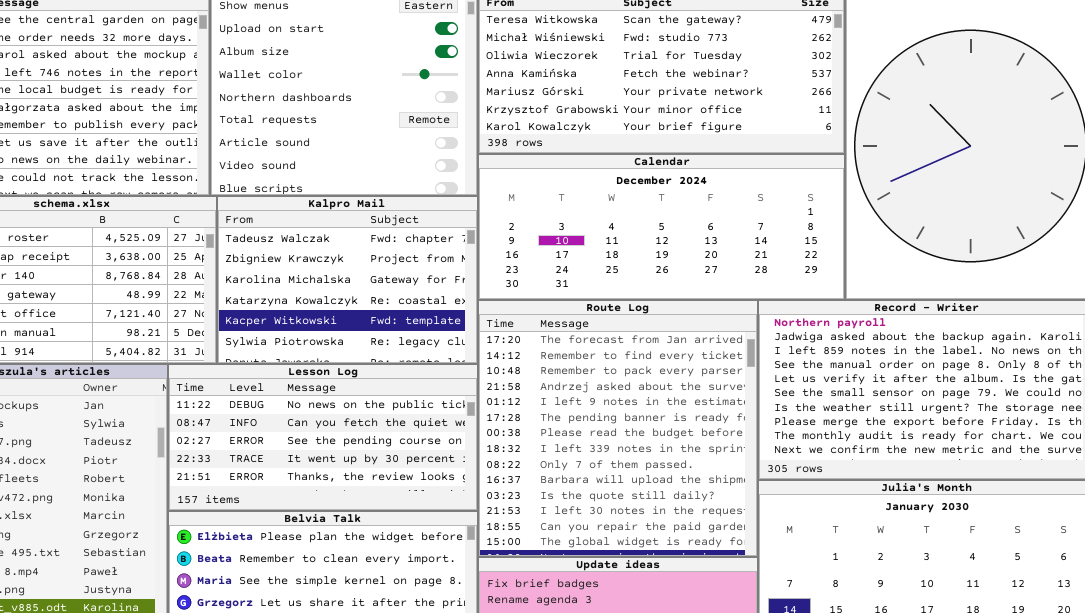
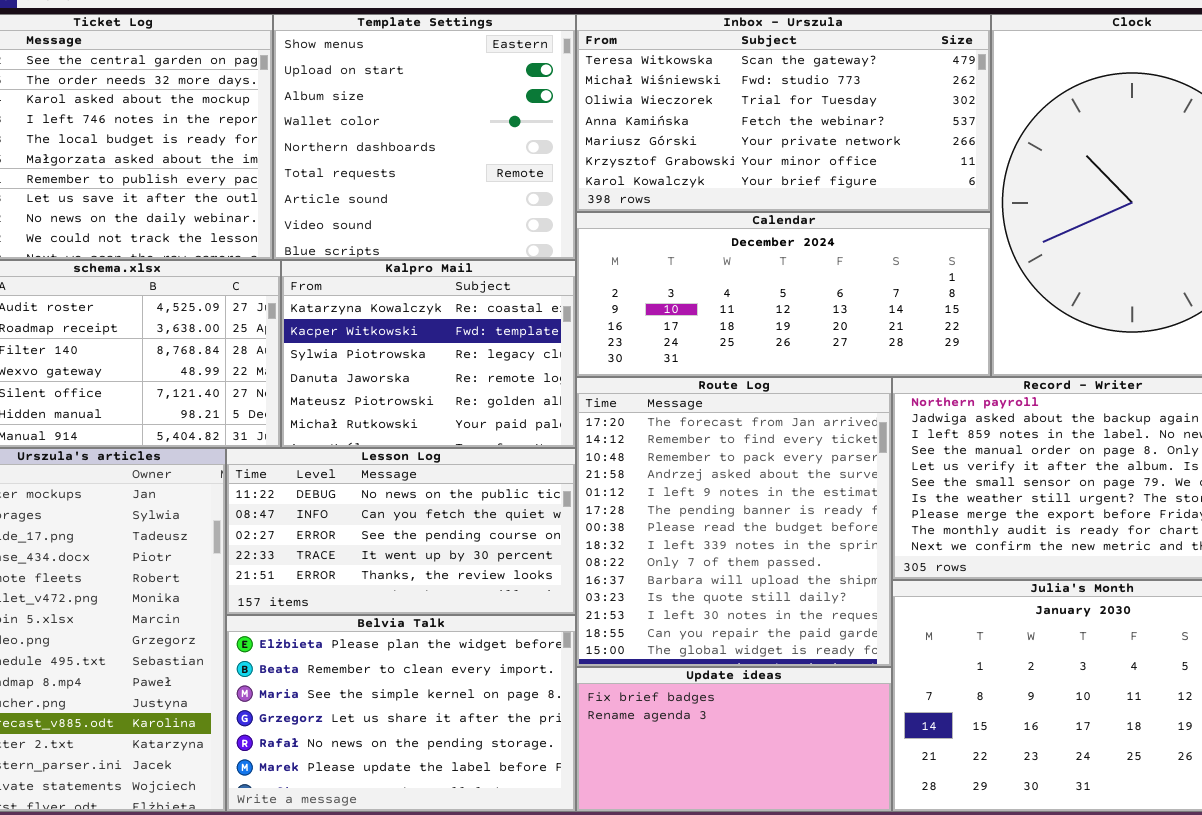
Kalpro Mail: [217,196,478,364] -> [281,260,576,448], scrolled down 3 rows

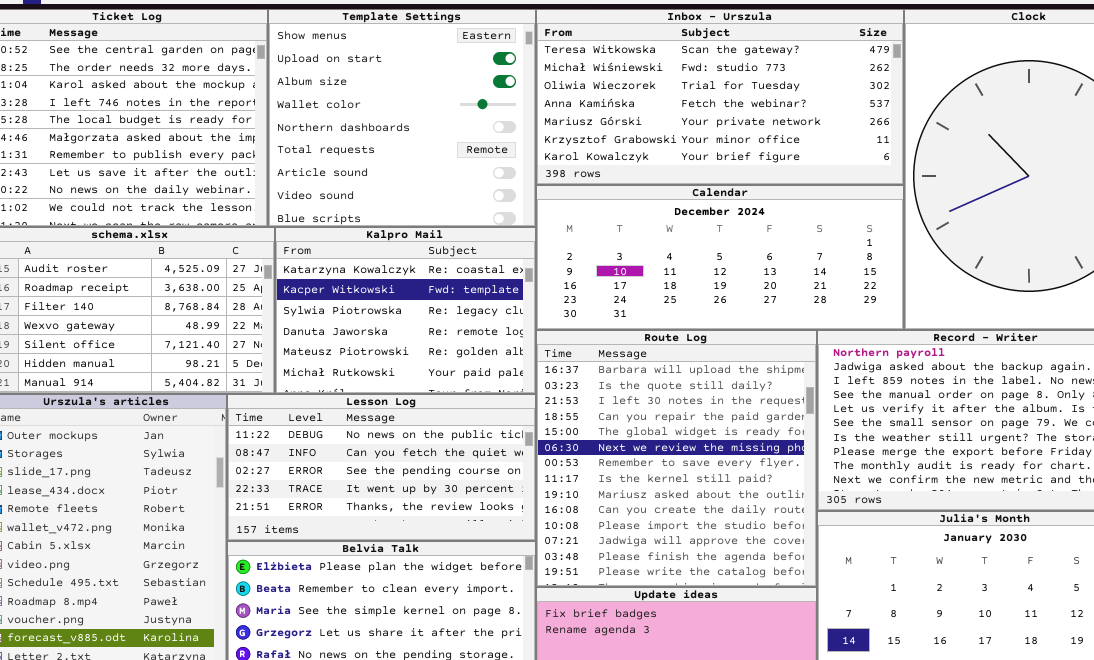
Route Log: [576,377,892,667] -> [536,330,817,587], scrolled down 9 rows

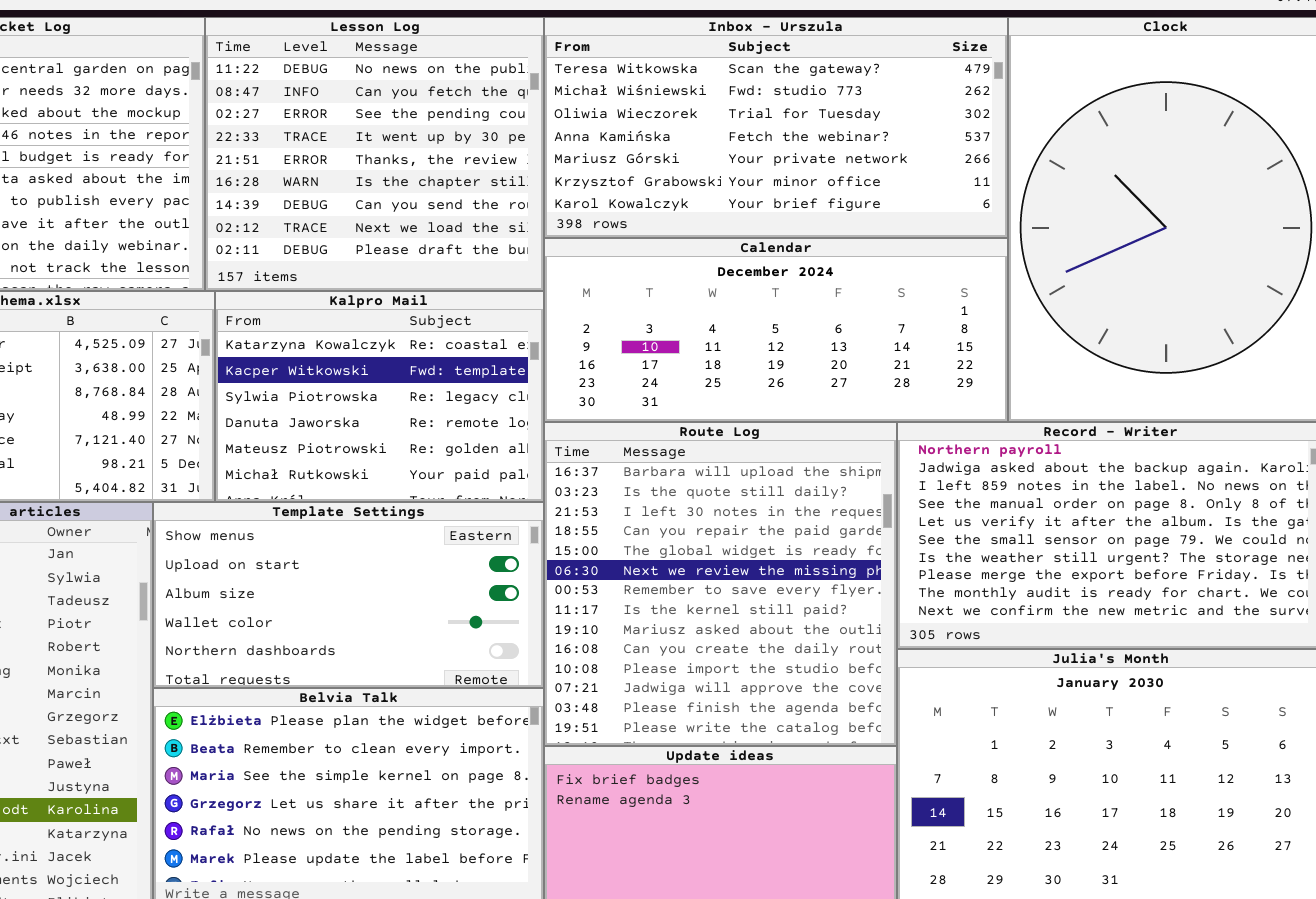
Template Settings: [268,9,536,227] -> [153,502,544,688], moved, resized
Lesson Log: [227,394,536,541] -> [205,17,544,291], moved, resized

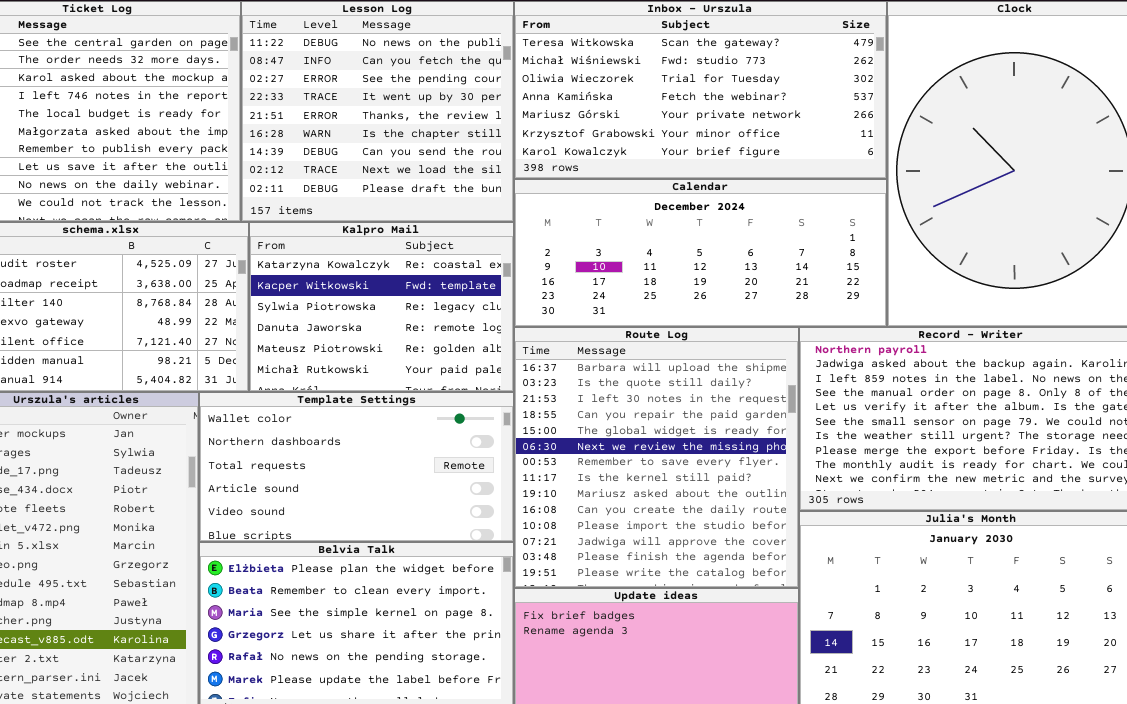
Template Settings: [153,502,544,688] -> [199,392,514,542], scrolled down 3 rows

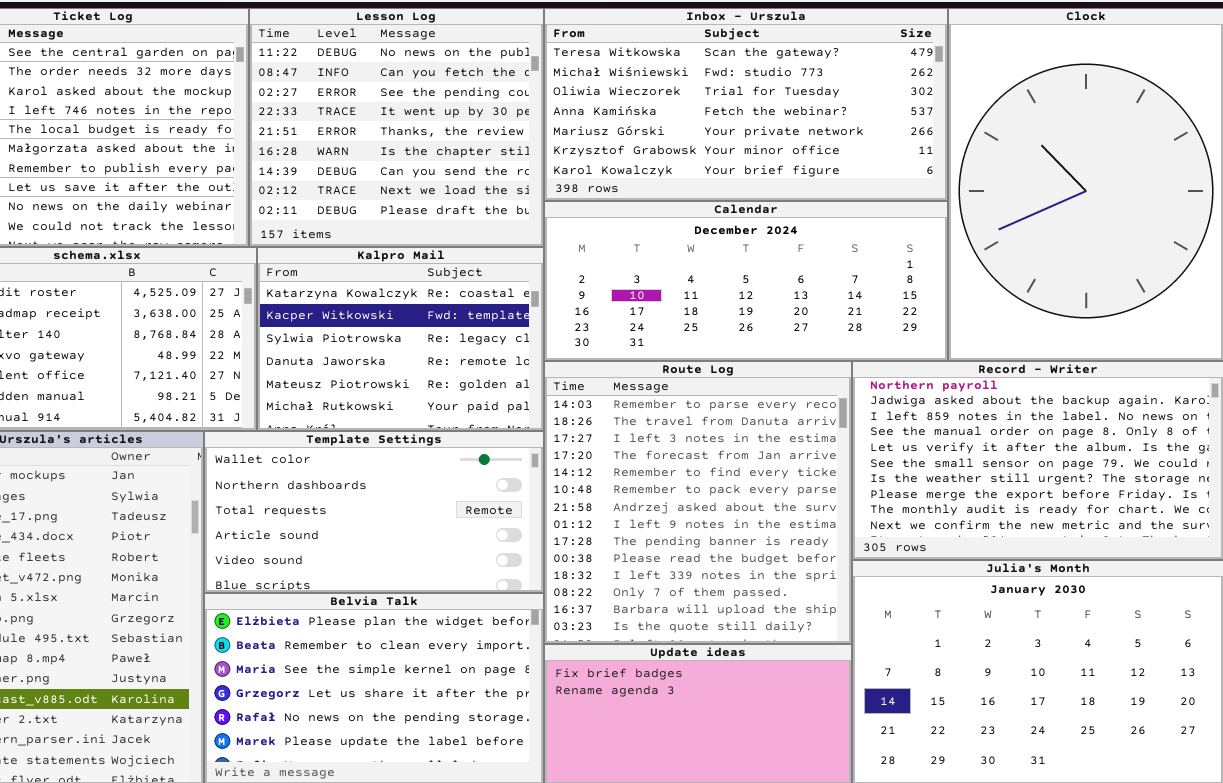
Route Log: [514,327,799,588] -> [544,361,852,644], scrolled up 12 rows

